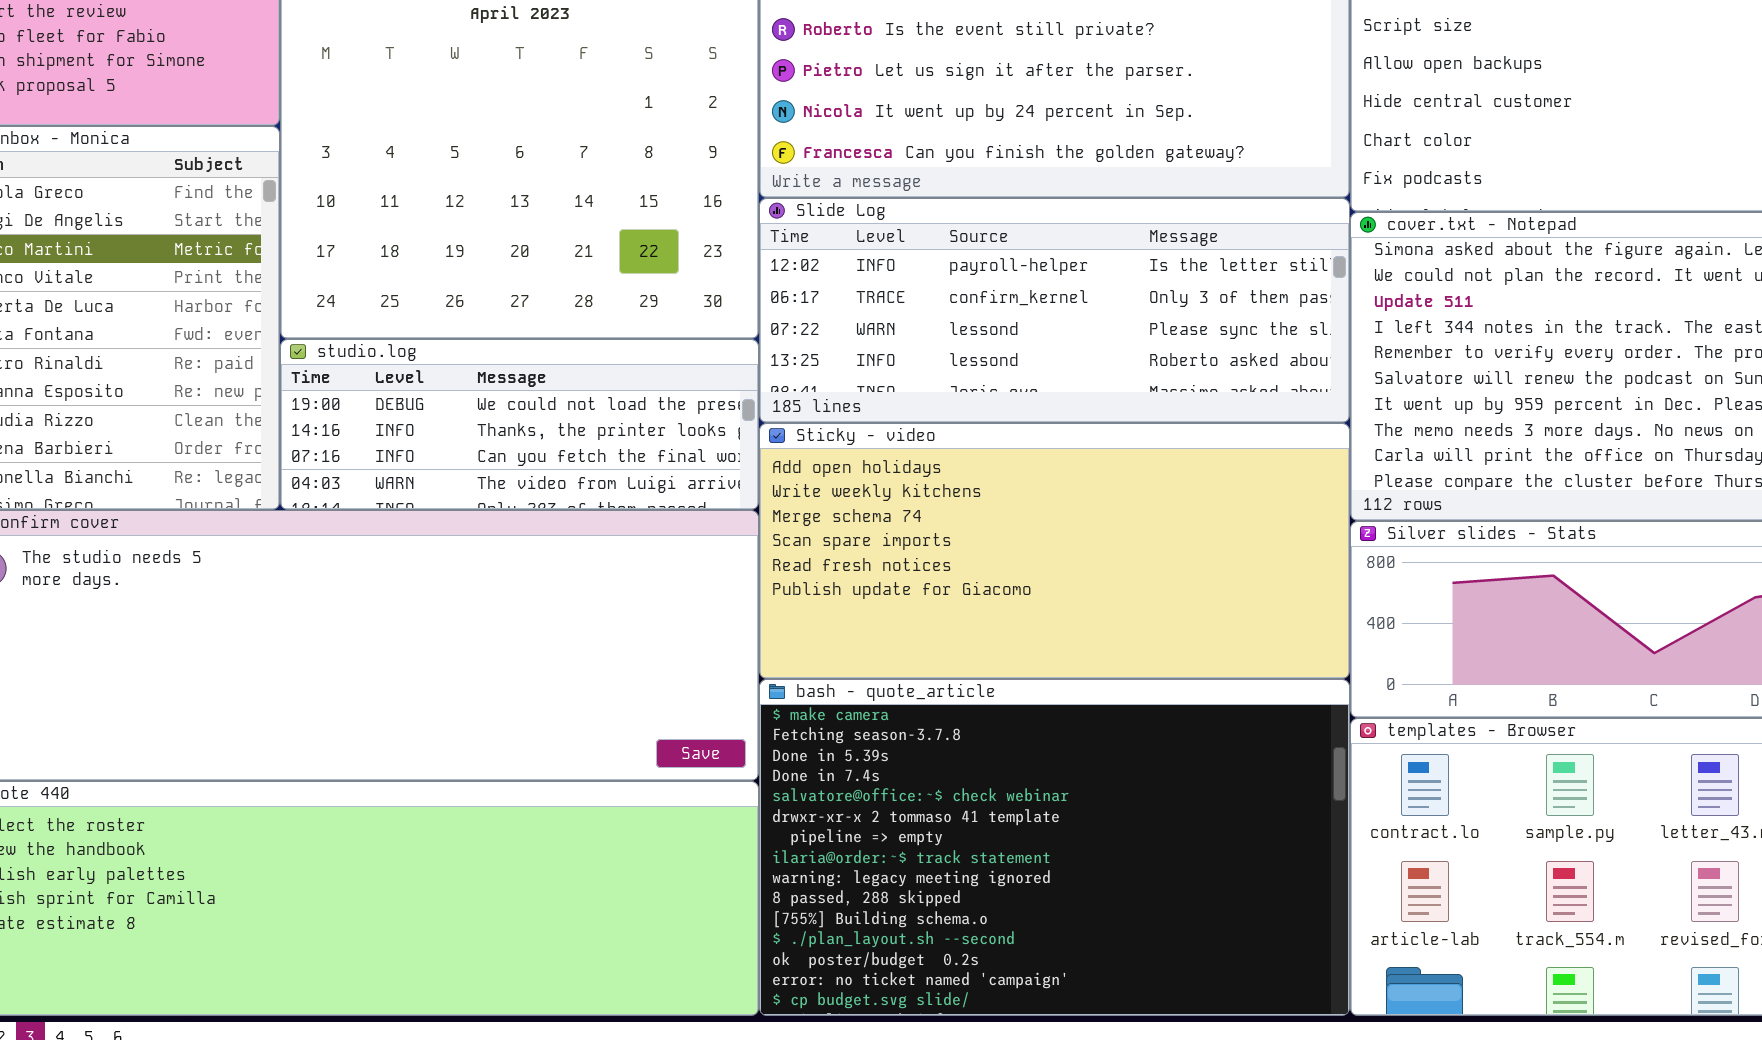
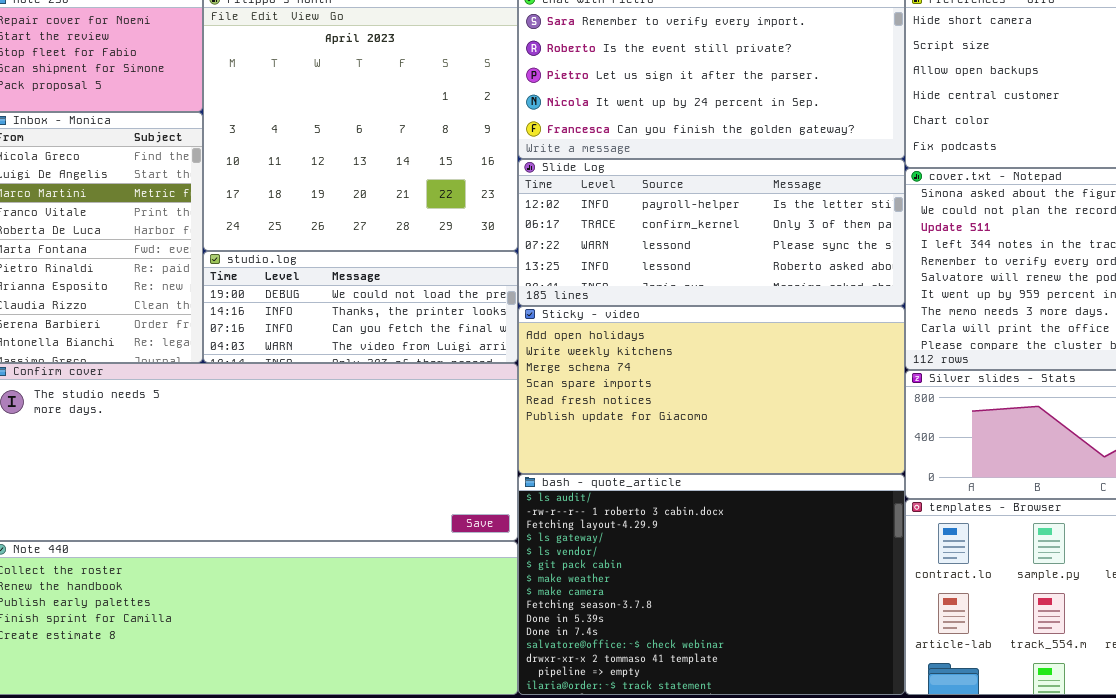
bash - quote_article: [759,679,1350,1016] -> [518,474,905,695], scrolled up 7 rows

